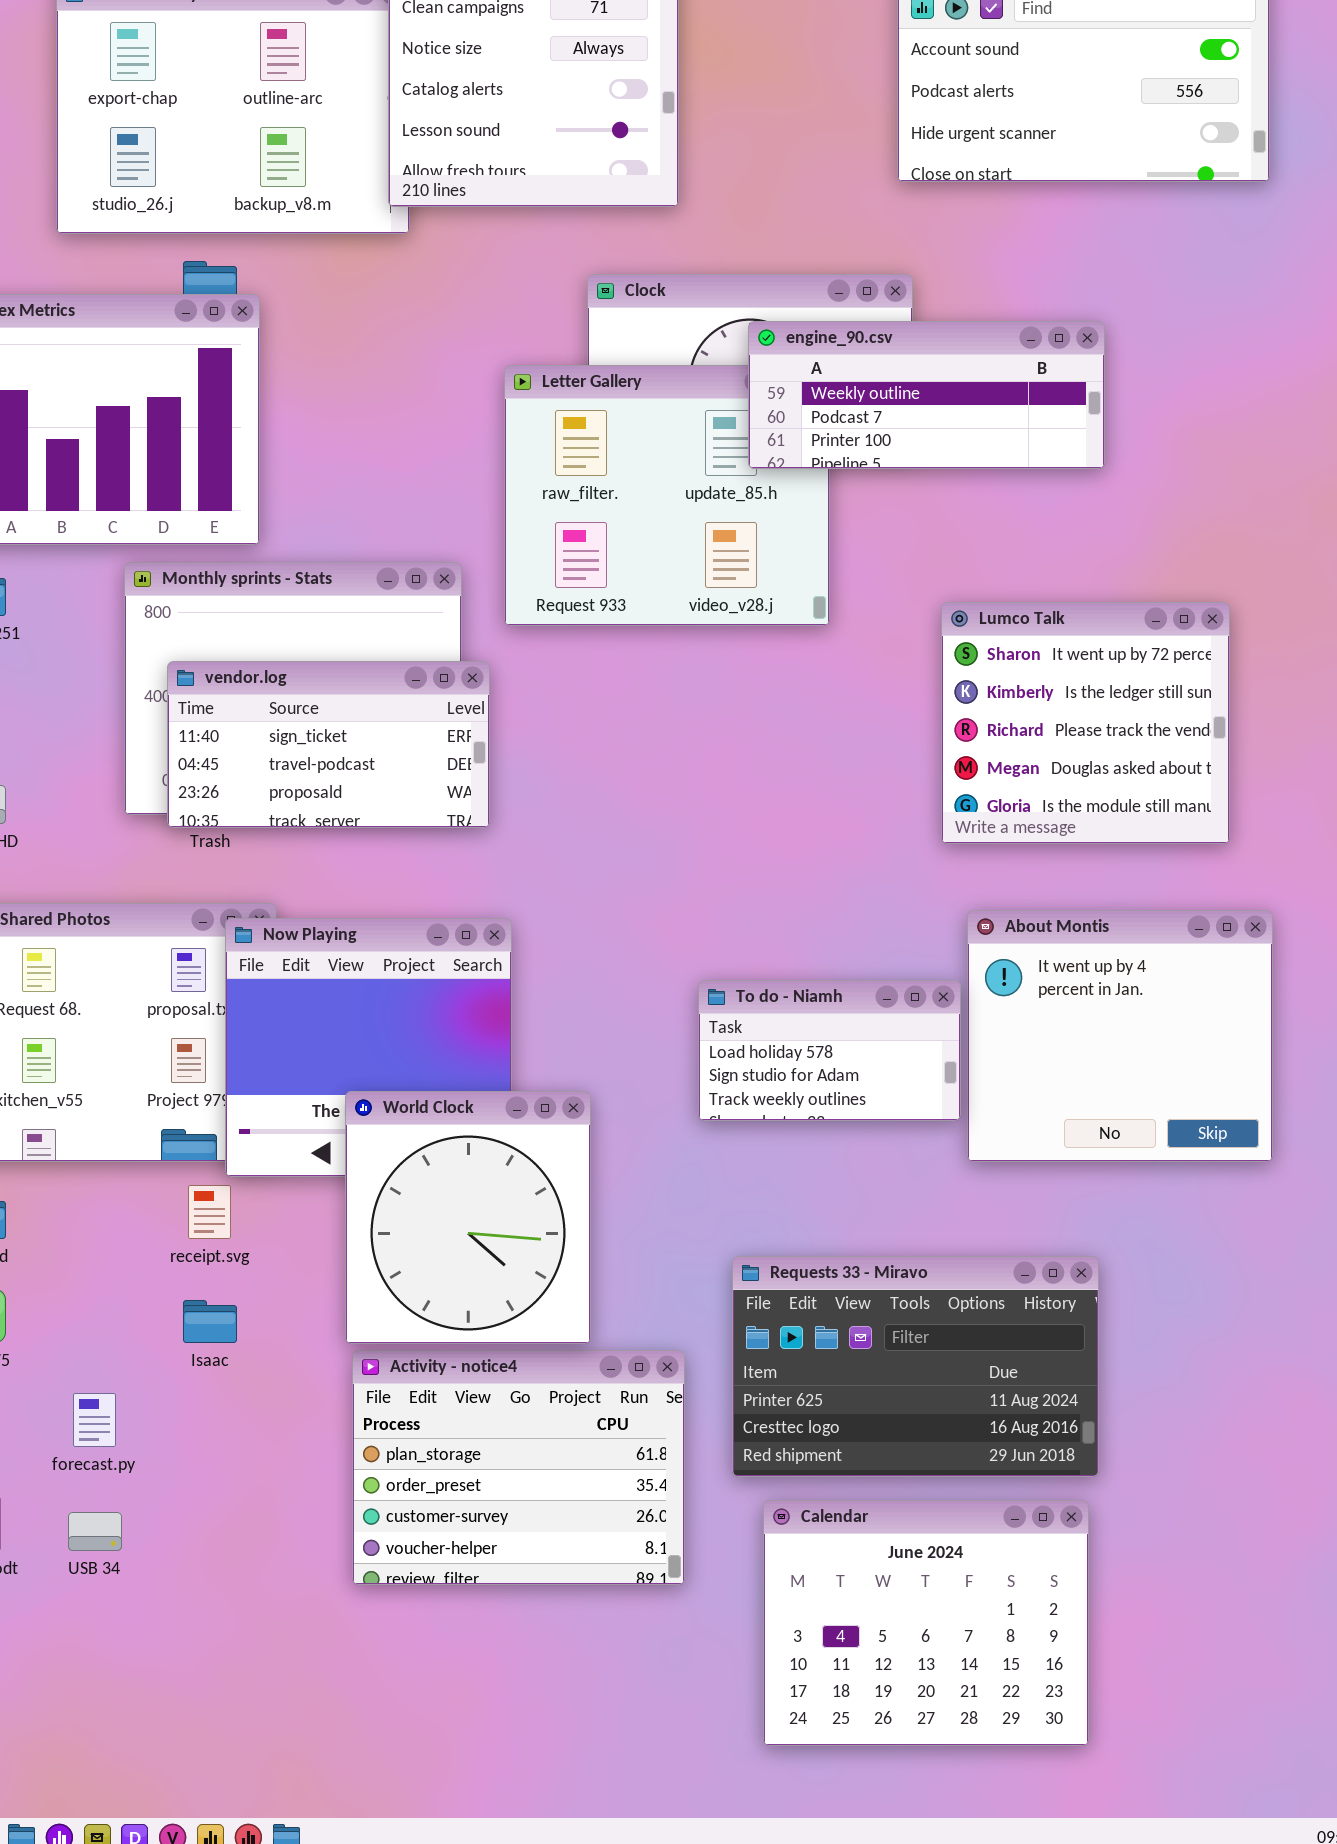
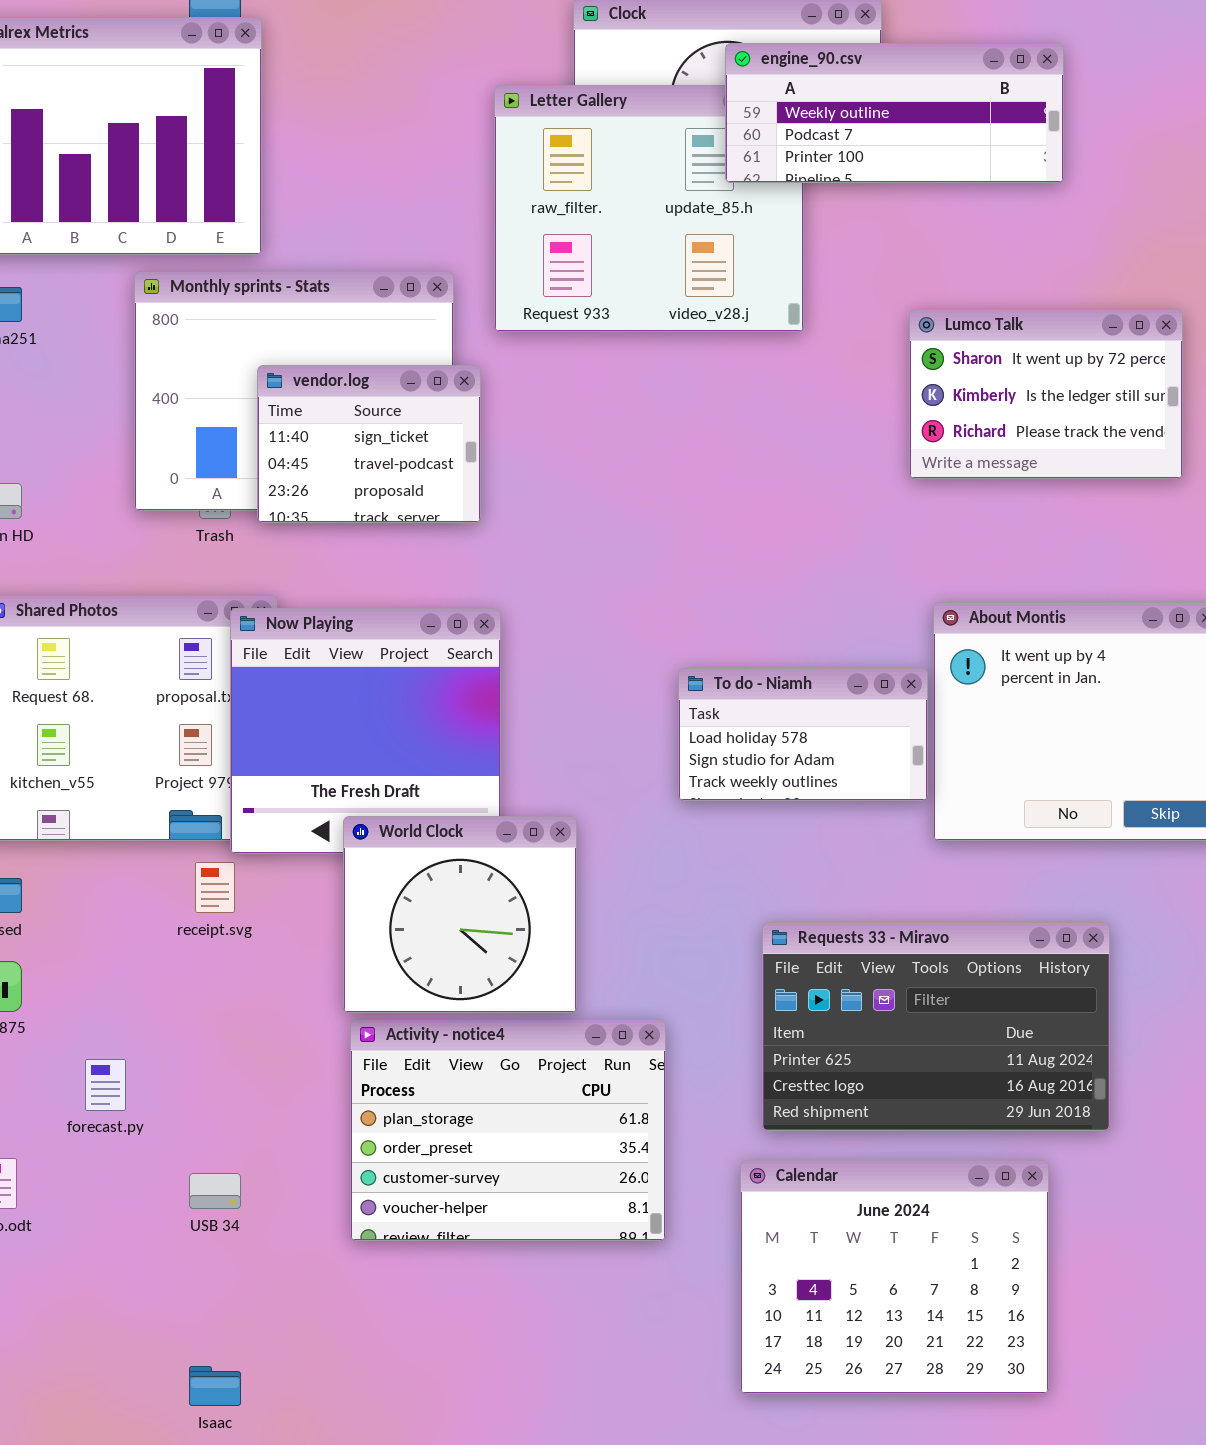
Lumco Talk: [941,602,1230,844] -> [909,309,1183,479], resized
vendor.log: [167,661,490,828] -> [257,365,481,523], resized
World Clock: [345,1091,591,1344] -> [343,816,577,1013], resized
Requests 33 - Miravo: [732,1256,1099,1477] -> [762,922,1110,1131], moved
Isaac: [183,1300,237,1343] -> [189,1366,241,1406], moved
USB 34: [68,1512,122,1551] -> [189,1173,241,1209], moved

